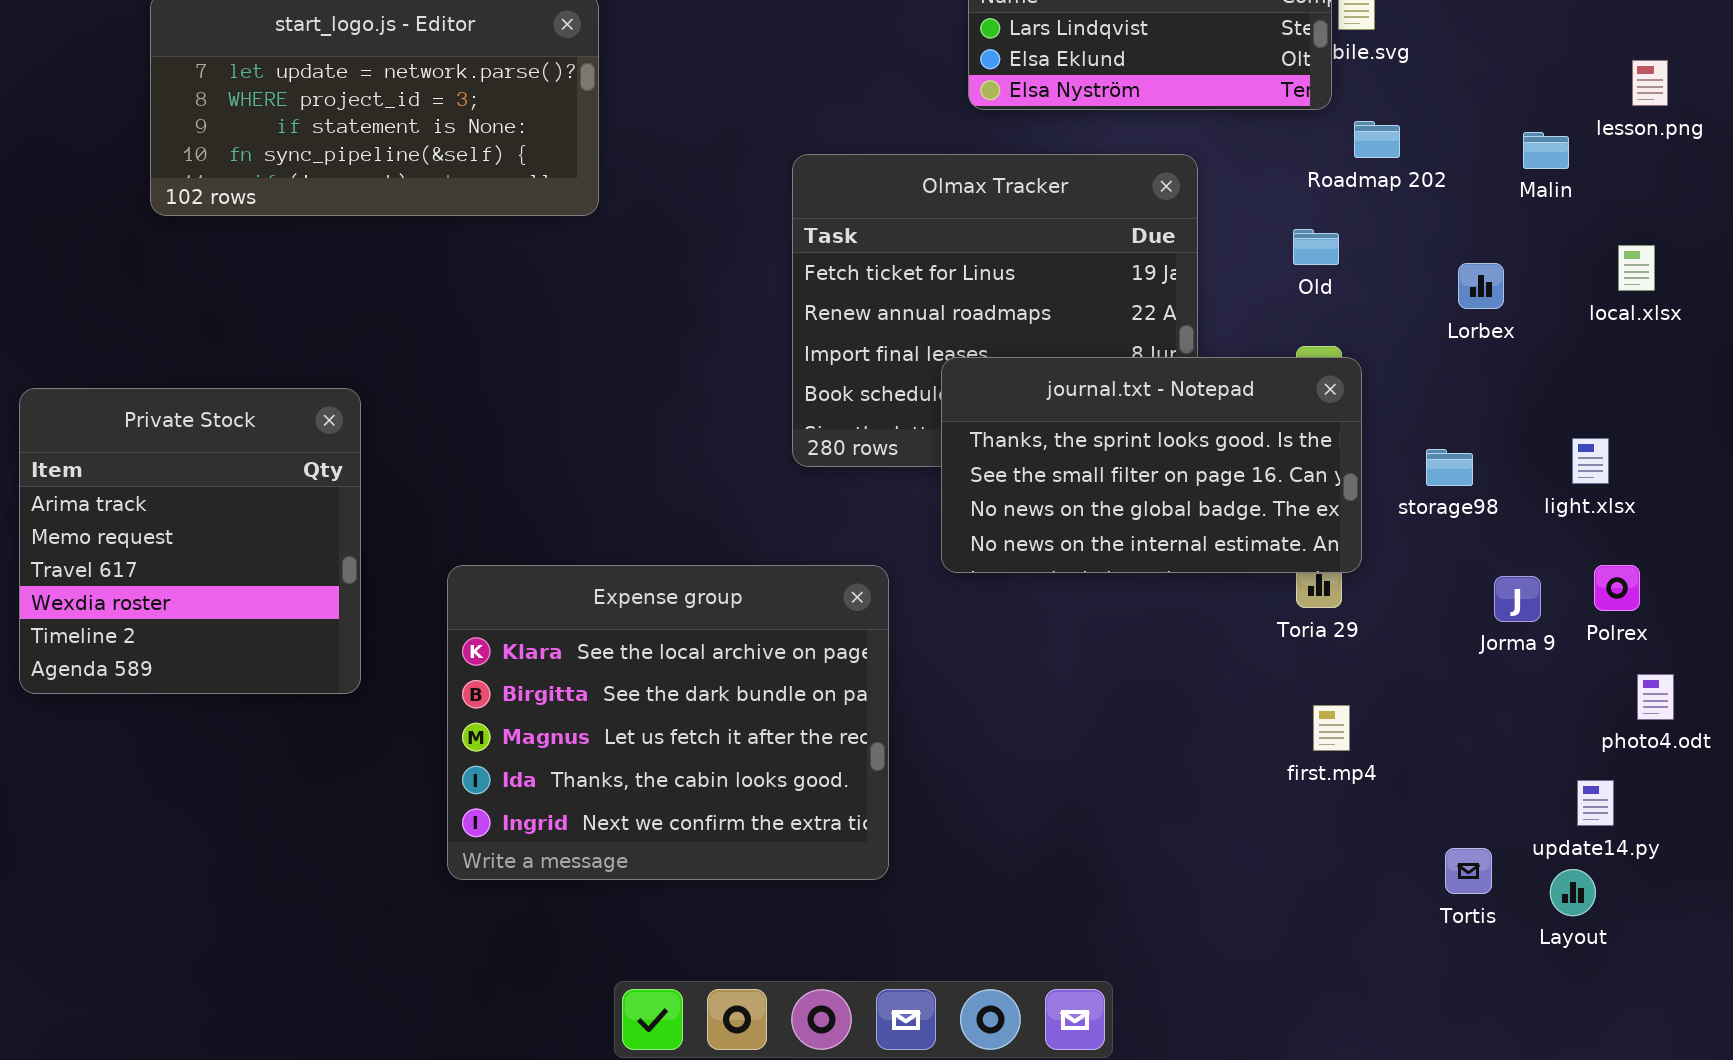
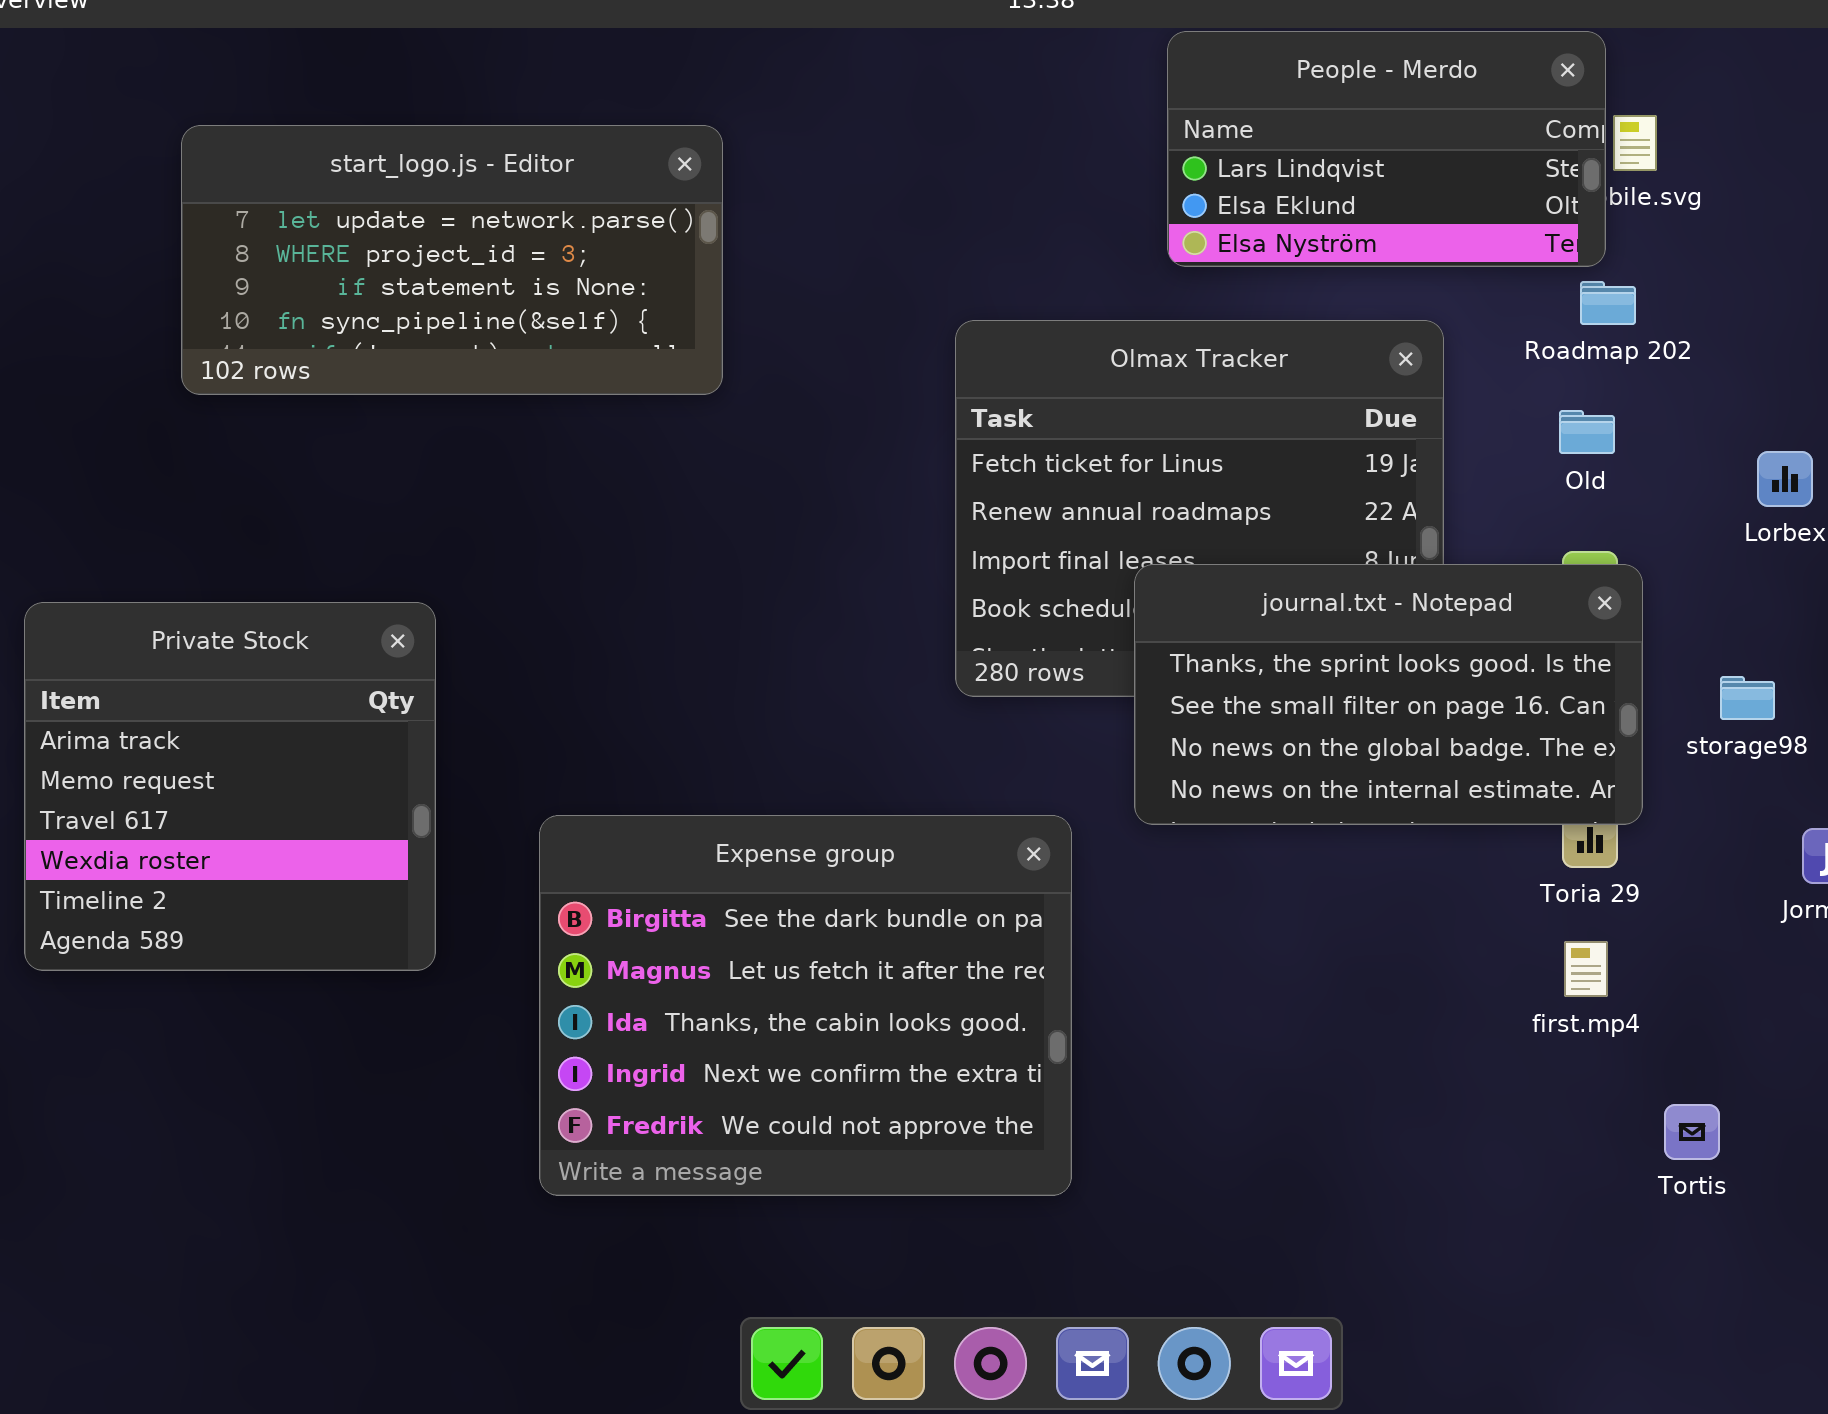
Roadmap 202: [1354,121,1400,158] -> [1580,281,1636,325], moved
Expense group: [447,565,889,880] -> [539,815,1072,1196], scrolled down 1 row
first.mp4: [1313,705,1350,751] -> [1564,941,1608,997], moved
Tortis: [1445,848,1492,894] -> [1664,1104,1720,1160], moved

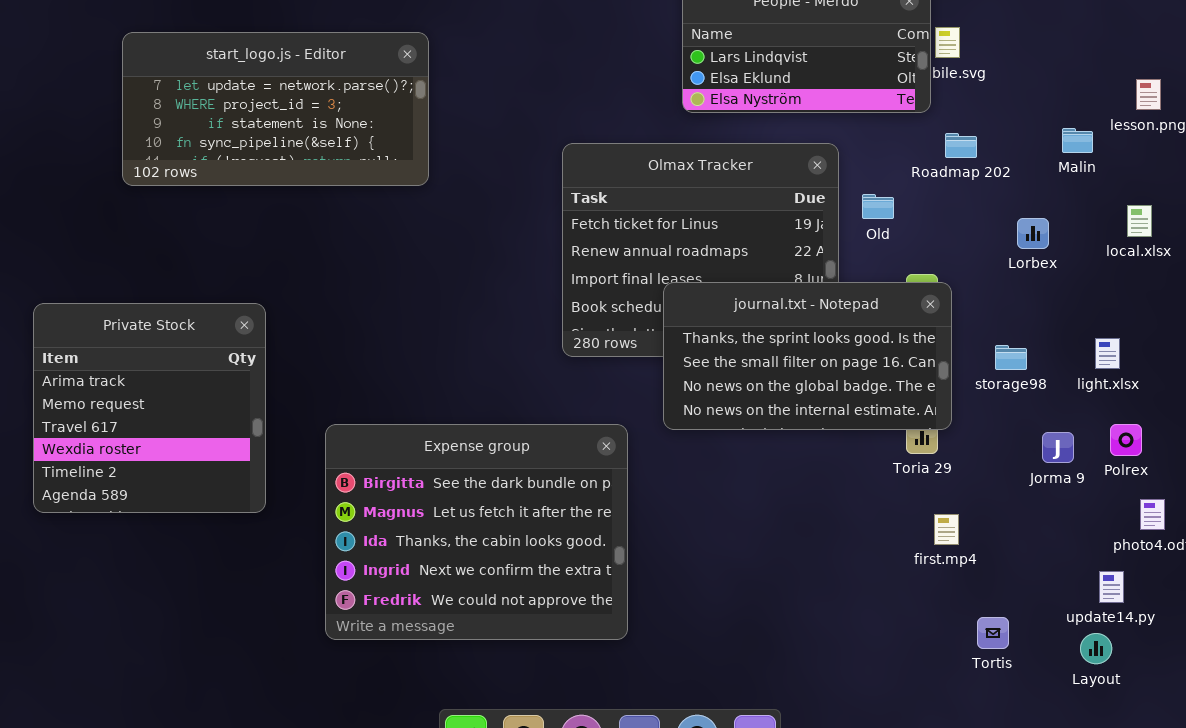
Roadmap 202: [1580,281,1636,325] -> [945,133,977,158], moved
Old: [1559,410,1615,454] -> [862,194,894,219], moved
first.mp4: [1564,941,1608,997] -> [934,514,959,545], moved
Tortis: [1664,1104,1720,1160] -> [977,617,1009,649], moved

